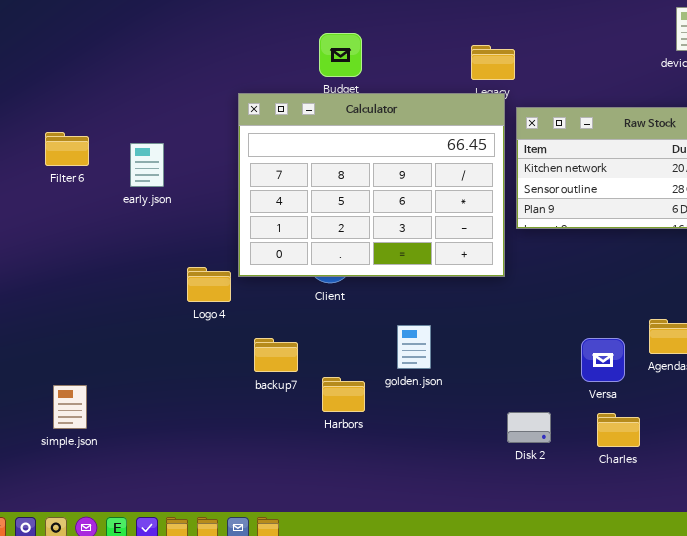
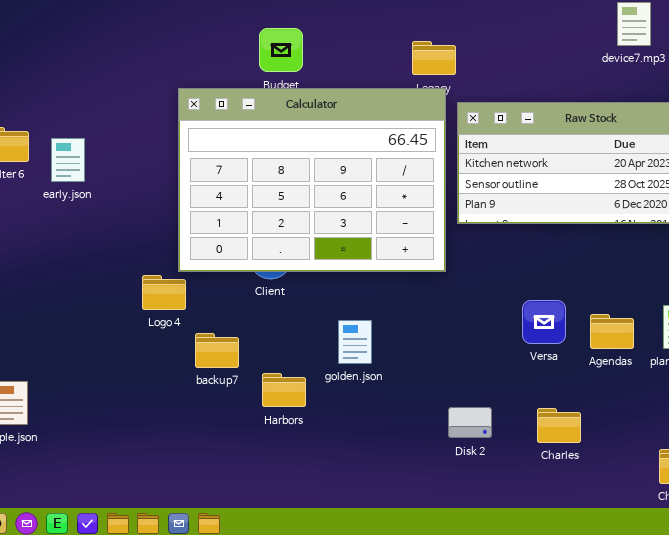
early.json: [130,143,164,187] -> [51,138,85,182], moved
Logo 4: [187,267,231,302] -> [142,275,186,310], moved
Versa: [581,338,625,382] -> [522,300,566,344], moved

